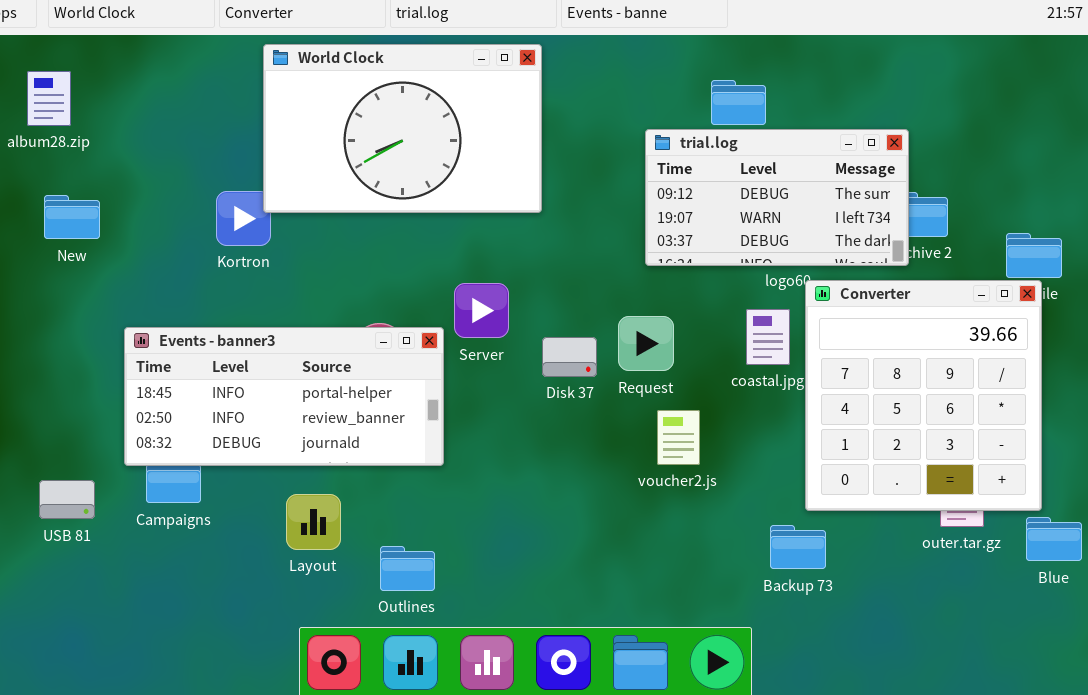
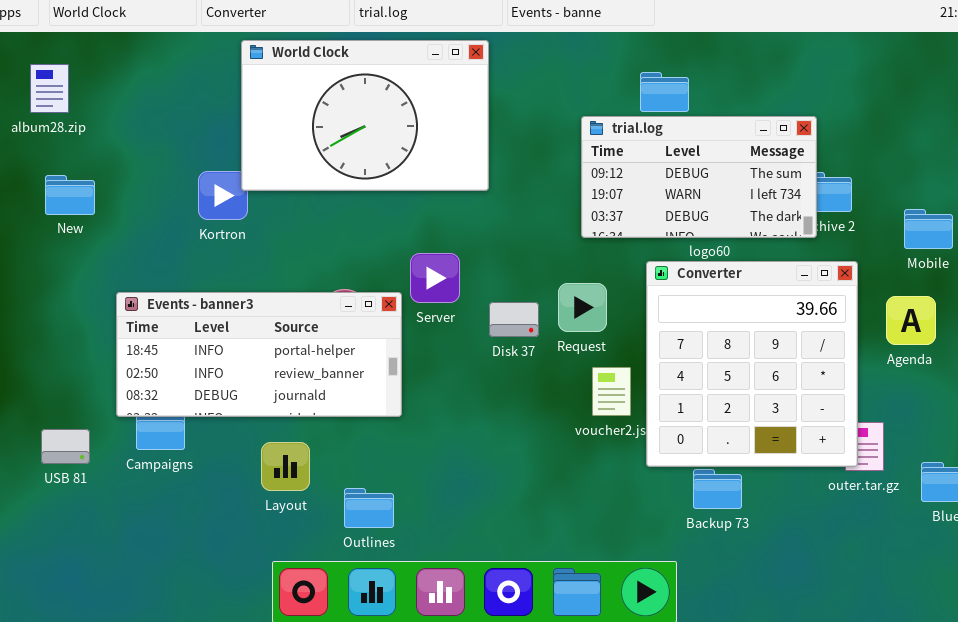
Converter: [805,280,1042,511] -> [646,261,858,467], moved

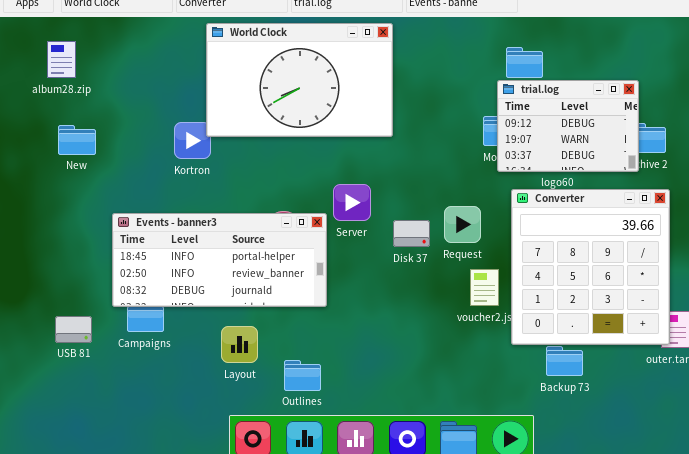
trial.log: [581,116,817,238] -> [497,80,639,172], resized

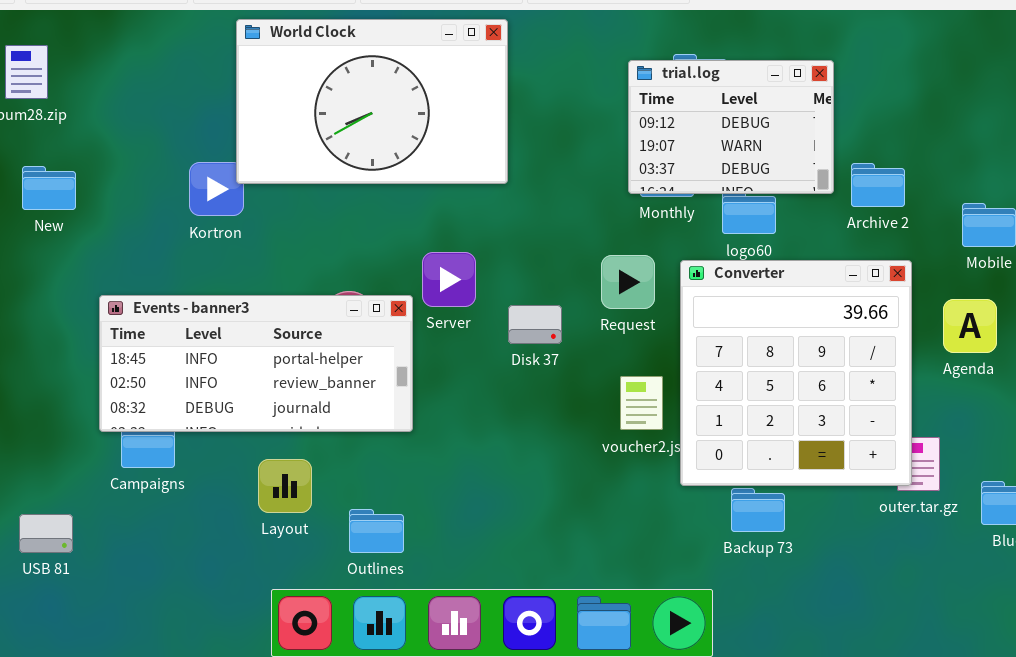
trial.log: [497,80,639,172] -> [628,60,834,194], moved
Request: [444,206,481,243] -> [601,255,655,309], moved
USB 81: [55,316,92,343] -> [19,514,73,553], moved

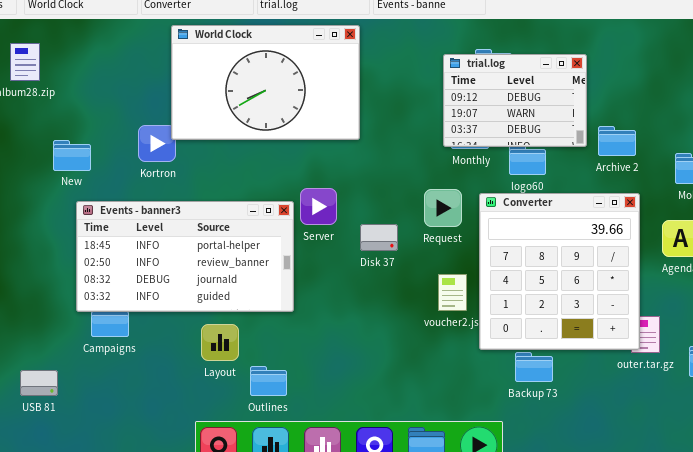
New: [22,166,76,210] -> [53,140,91,171], moved
Events - banner3: [99,295,413,432] -> [76,201,294,312], resized
Layout: [258,459,312,513] -> [201,324,239,361], moved

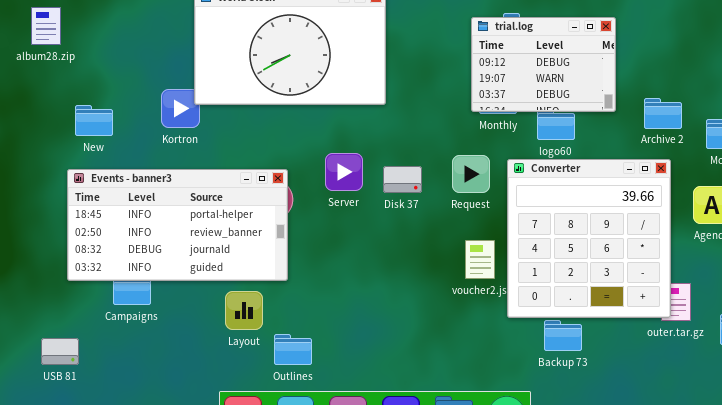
Archive 2: [598,126,636,156] -> [644,98,682,129], moved
Events - banner3: [76,201,294,312] -> [67,169,288,281], moved
Disk 37: [360,224,398,251] -> [383,166,422,193], moved

